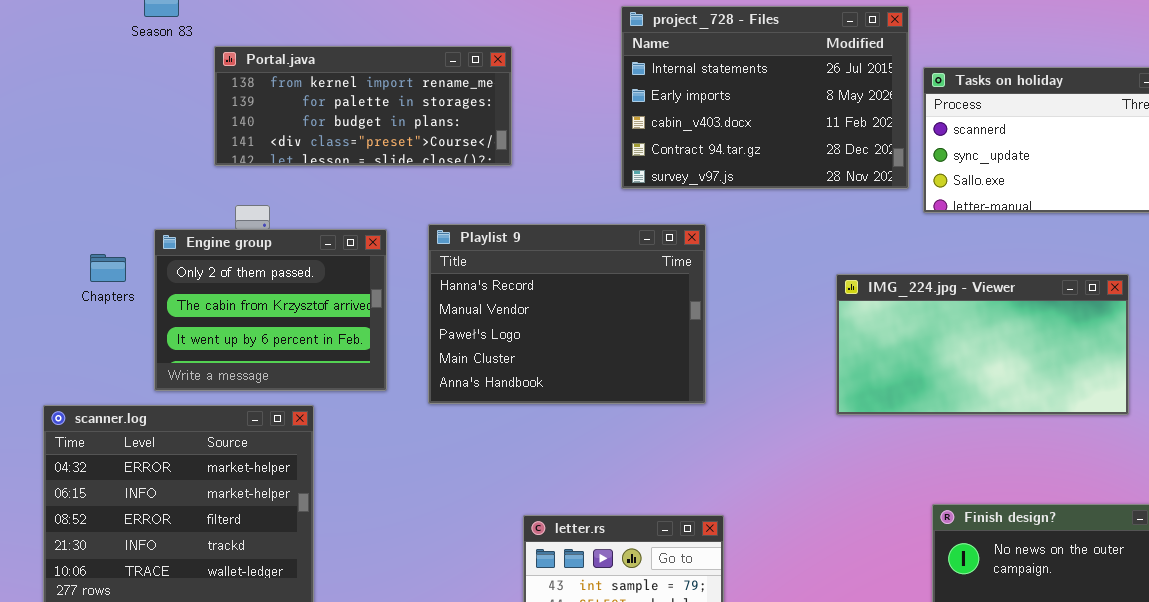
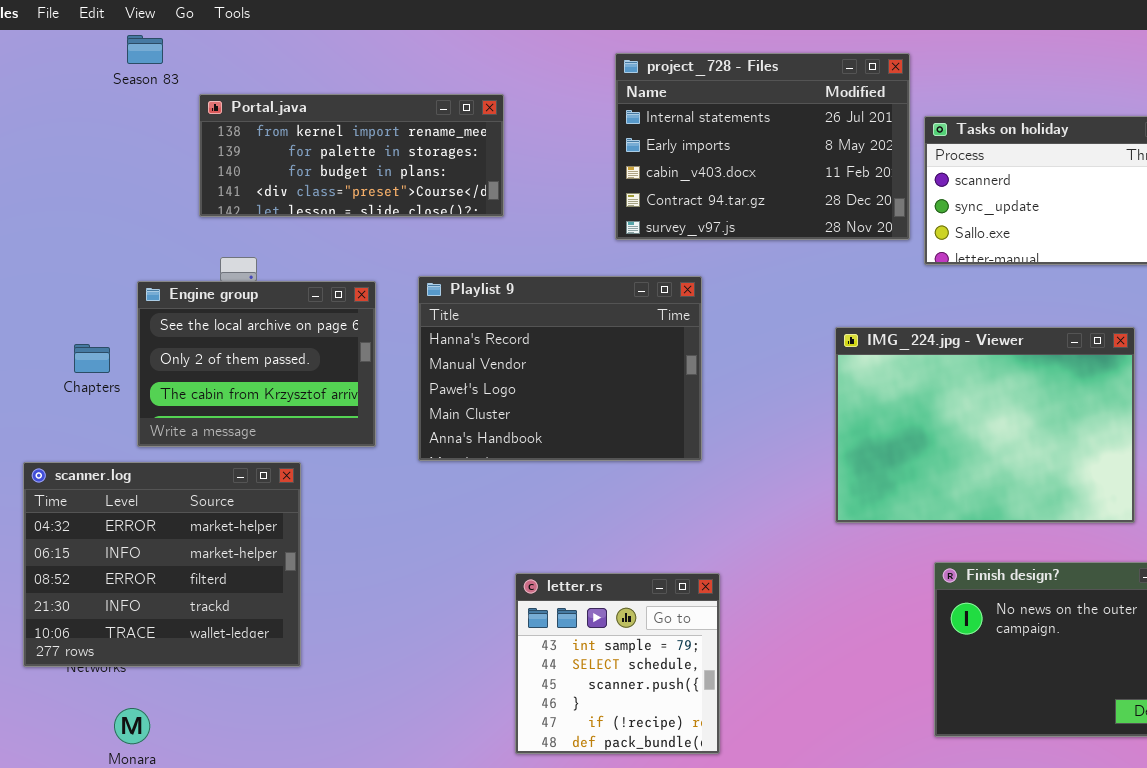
Engine group: [154,229,387,391] -> [137,281,376,447], scrolled up 1 row
Chapters: [90,254,126,282] -> [74,344,110,373], moved
IMG_224.jpg - Viewer: [836,274,1129,415] -> [835,327,1135,523], resized

